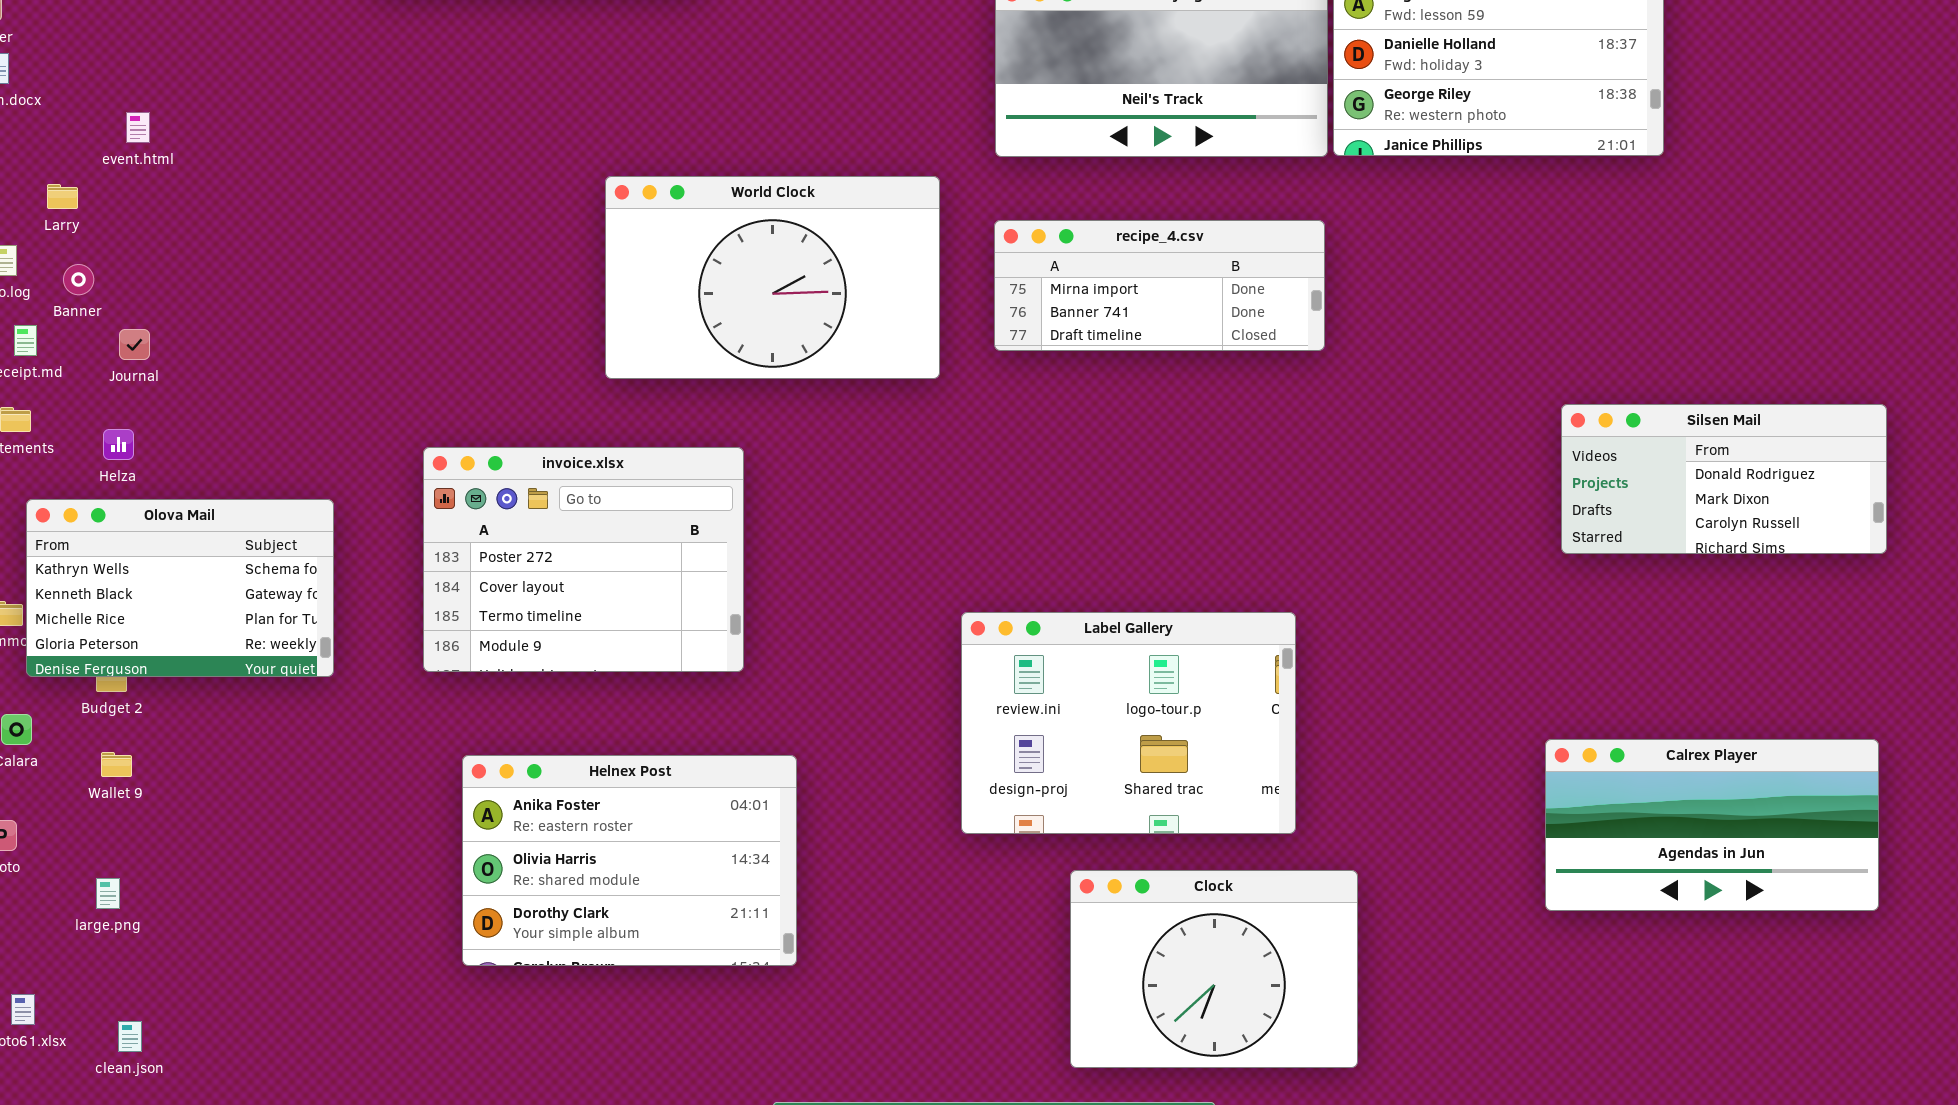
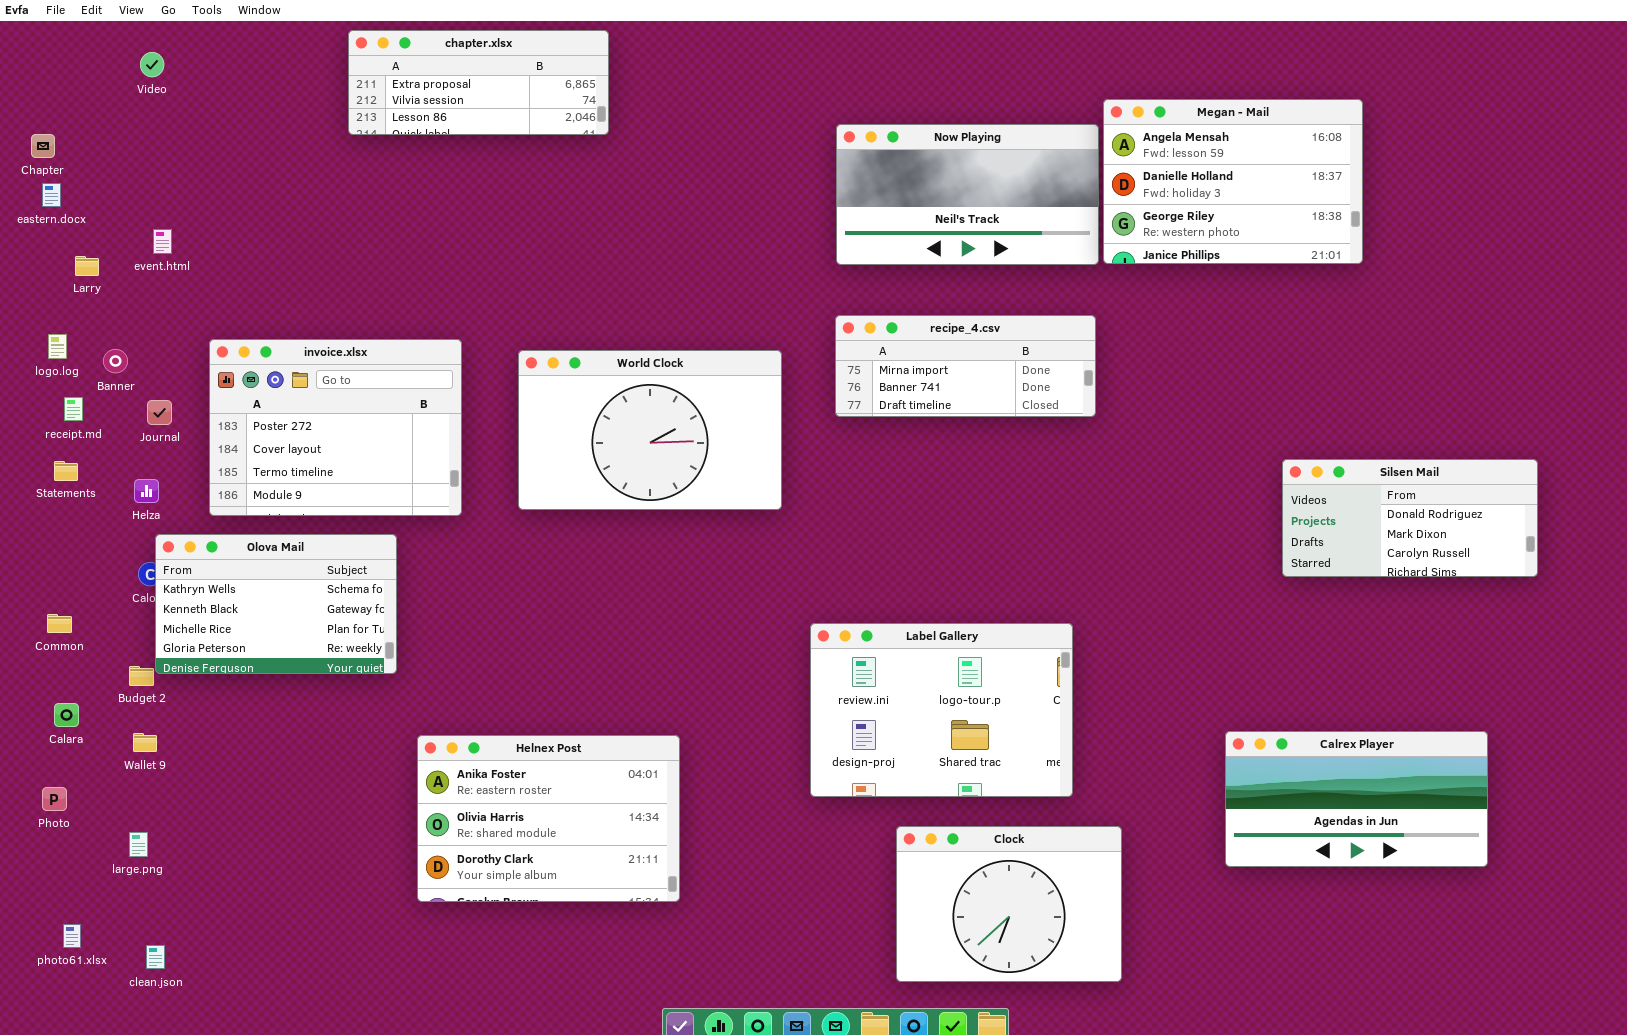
World Clock: [605,176,940,379] -> [518,350,782,510], moved
Larry: [47,184,78,209] -> [75,256,99,276], moved
invoice.xlsx: [423,447,744,672] -> [209,339,462,516], moved
Olova Mail: [26,499,334,677] -> [155,534,397,674], moved
Calrex Player: [1545,739,1879,911] -> [1225,731,1488,867], moved

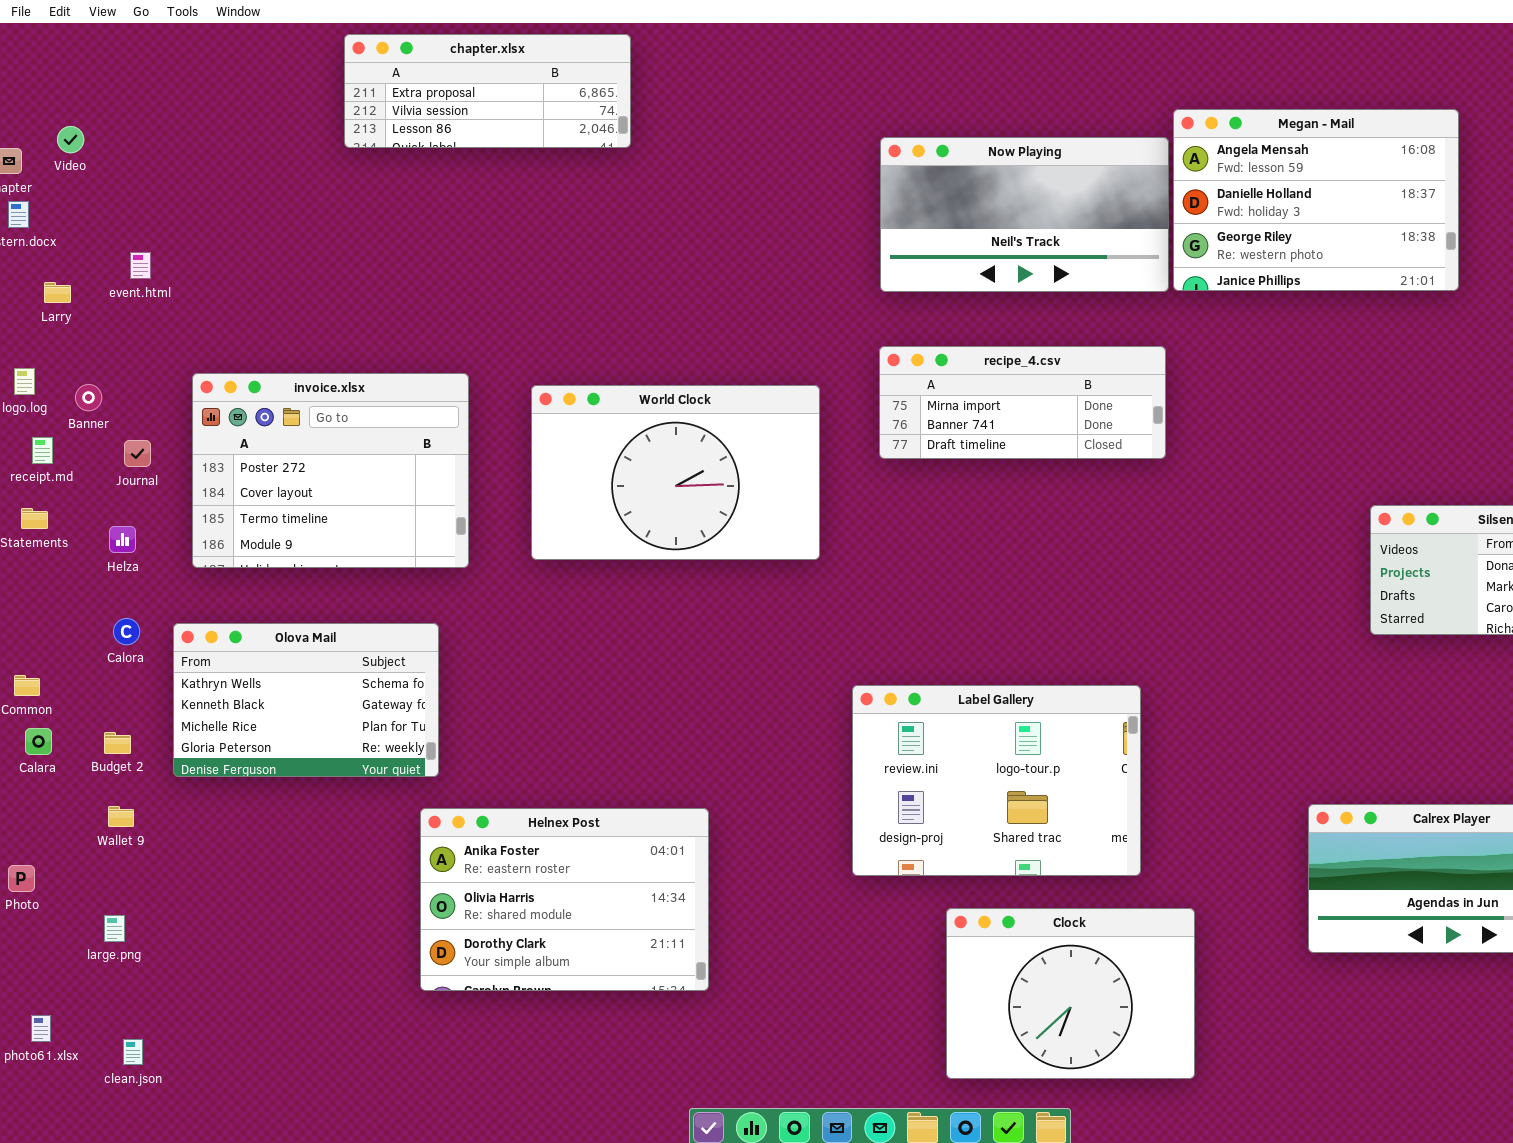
Video: [140,52,164,77] -> [57,126,84,153], moved
Olova Mail: [155,534,397,674] -> [173,623,439,777], moved
Calara: [54,703,79,727] -> [25,728,52,755], moved

